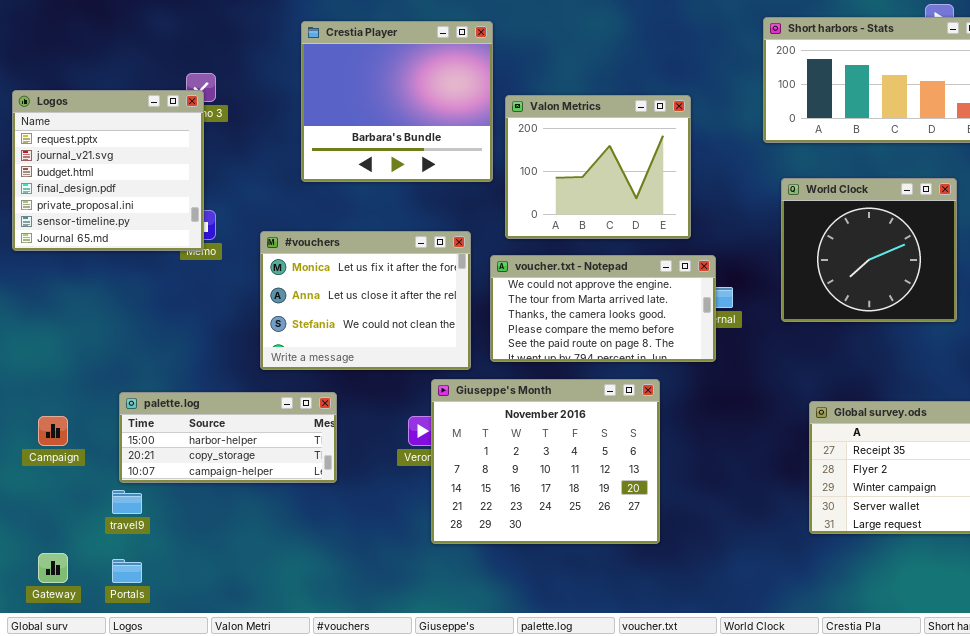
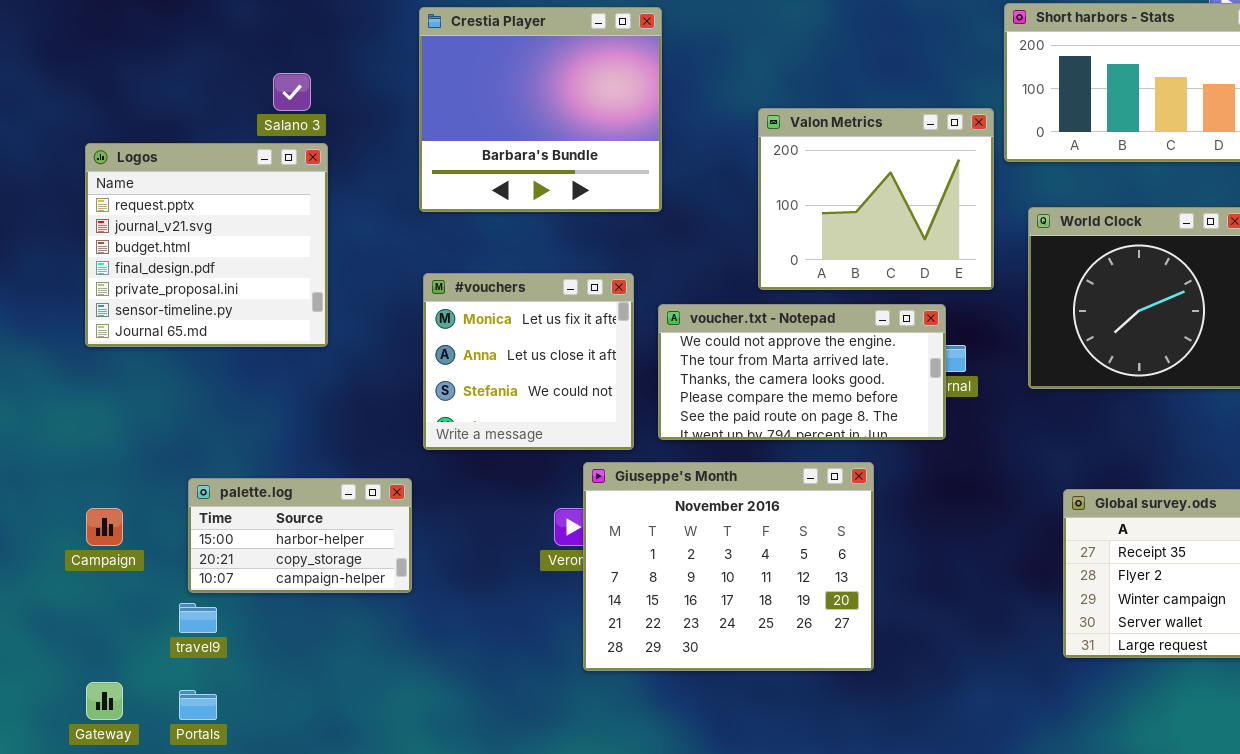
Logos: [12,90,204,251] -> [85,143,328,347], moved
Valon Metrics: [505,95,691,239] -> [758,108,994,290], moved
#vouchers: [260,231,471,370] -> [423,273,634,450], resized
palette.log: [119,392,337,483] -> [188,478,412,593], resized

